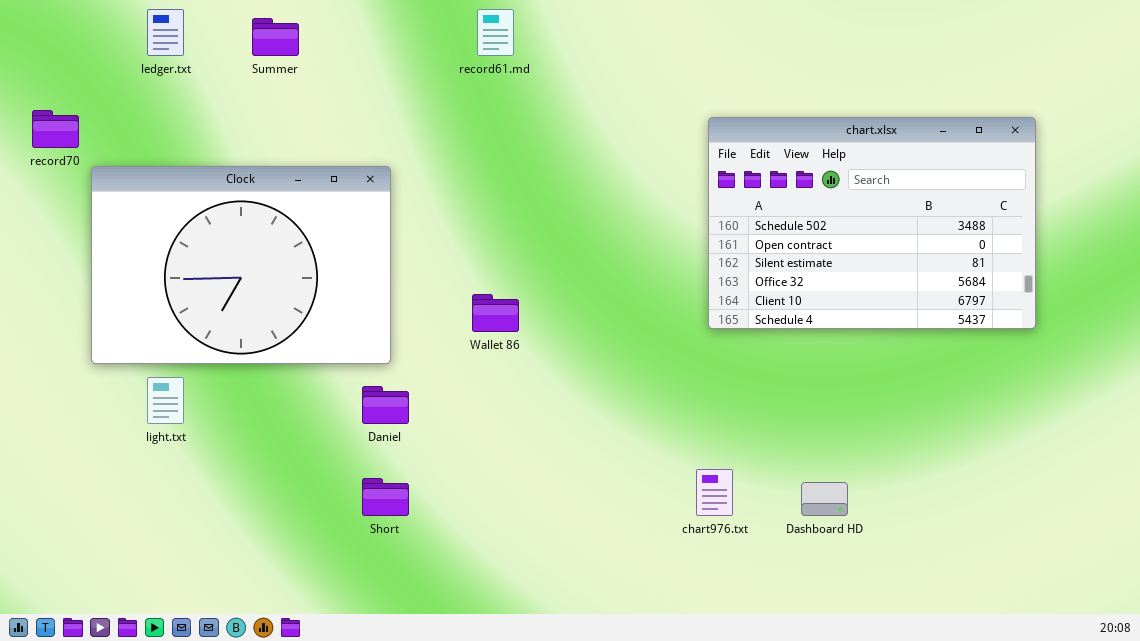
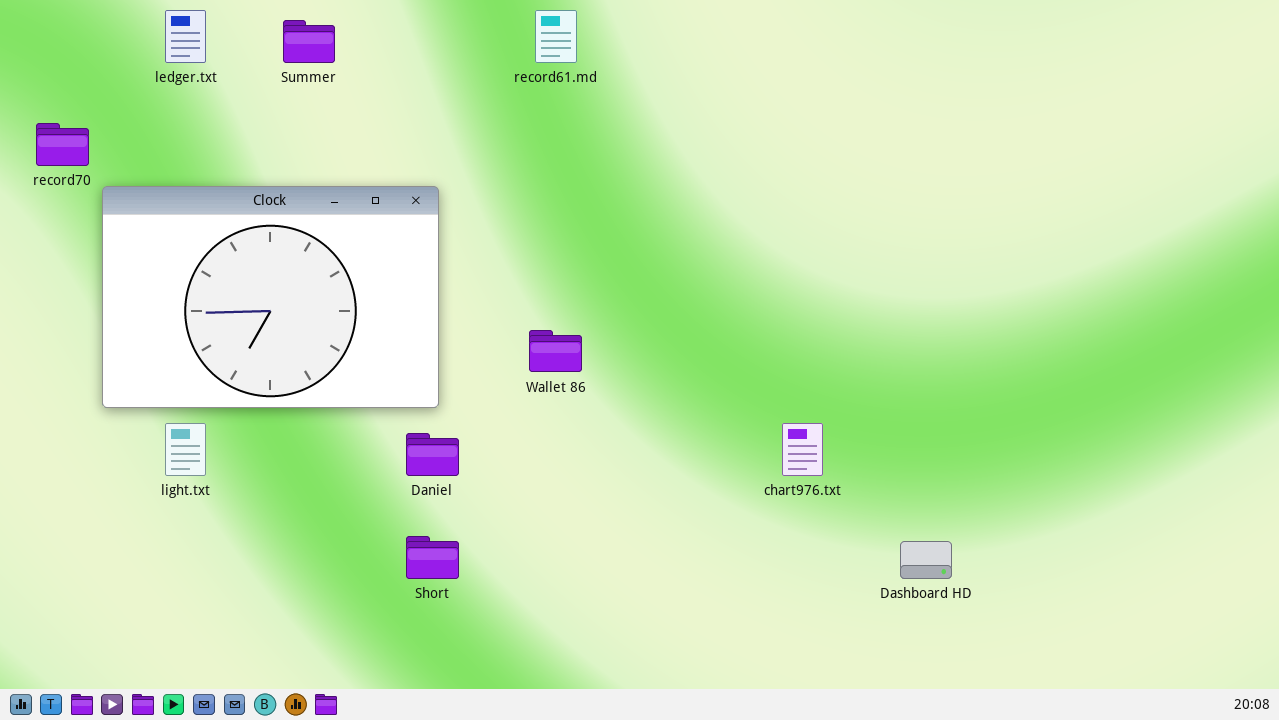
chart.xlsx: [708,117,1036,329] -> none, closed
chart976.txt: [696,469,733,516] -> [782,423,823,476], moved

